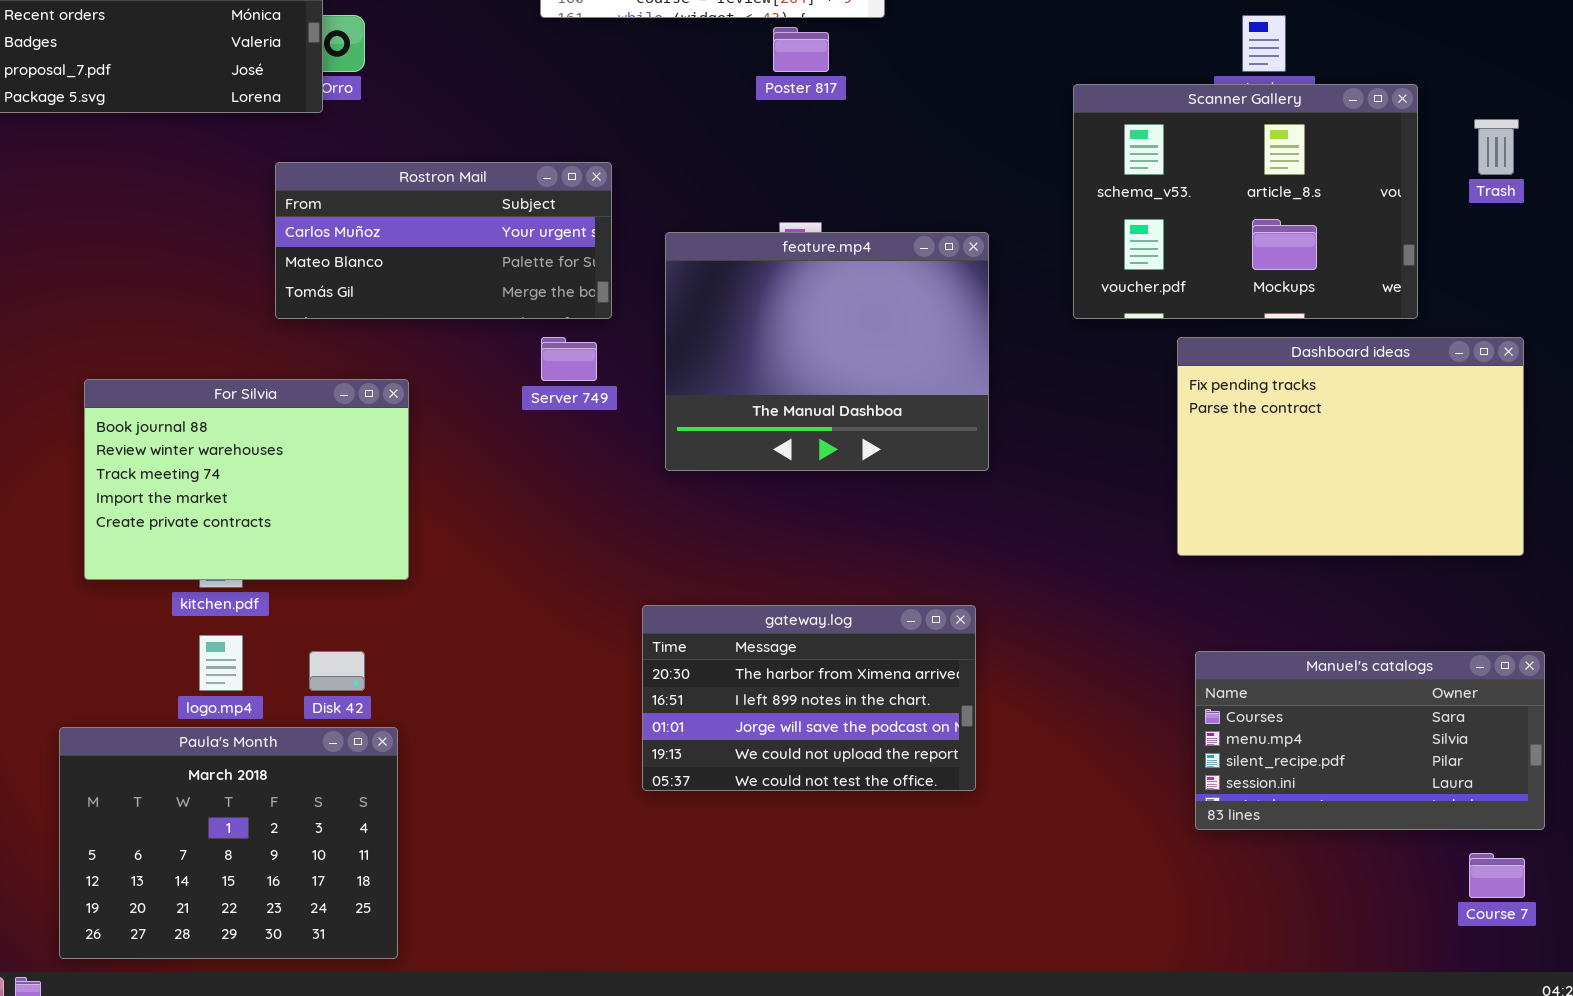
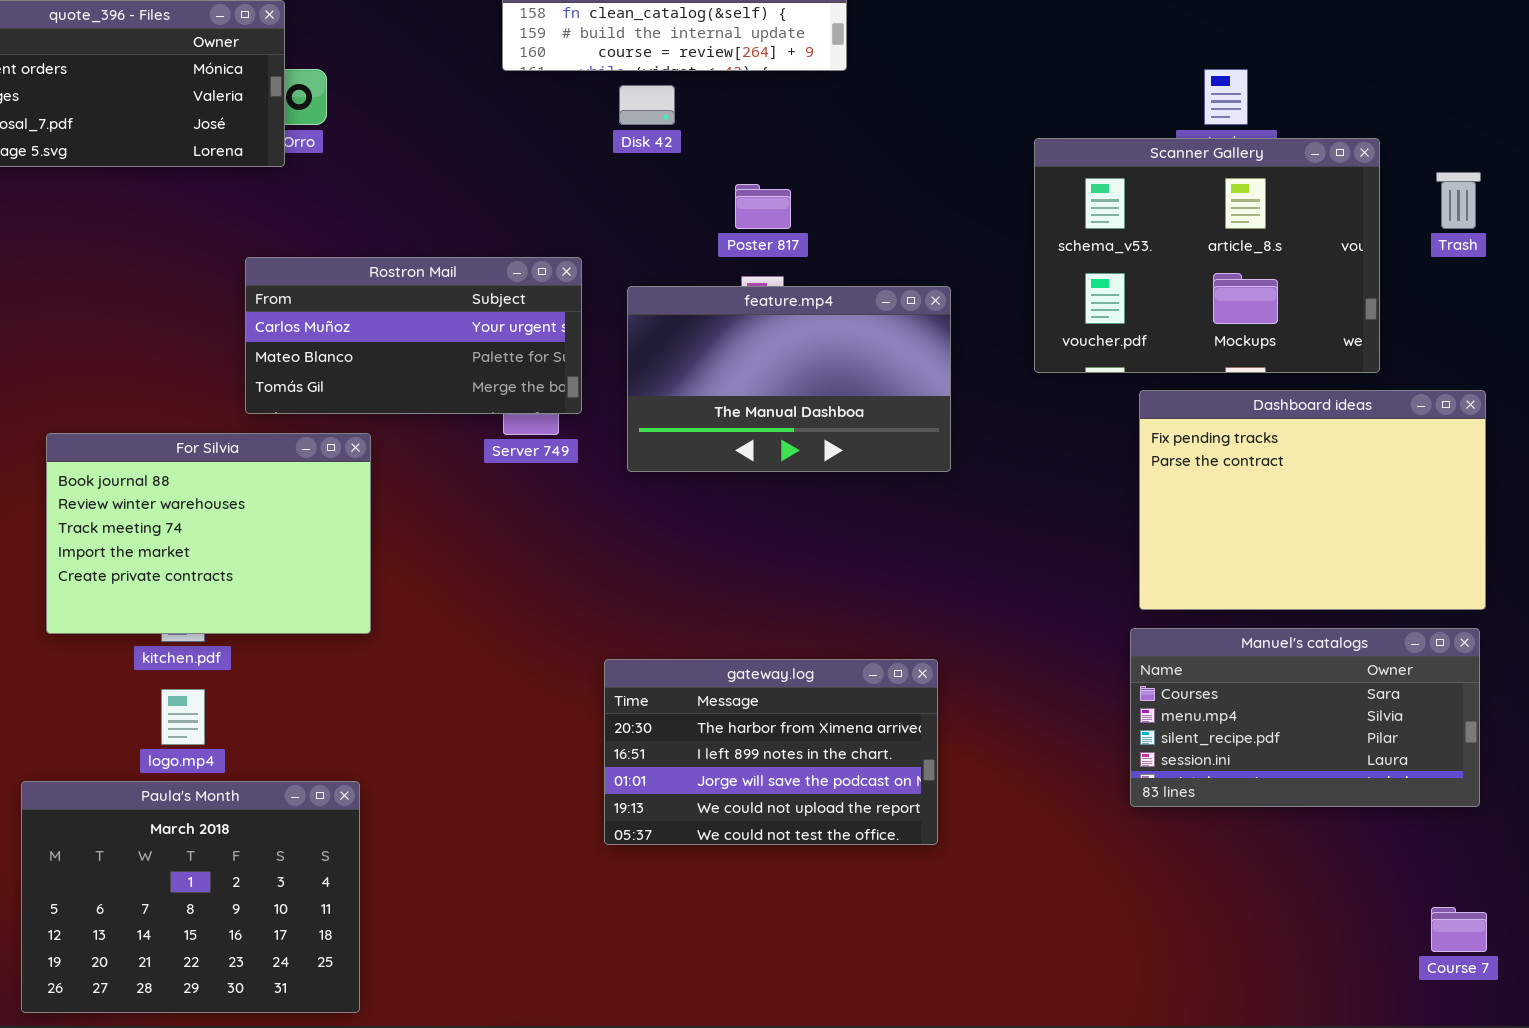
Poster 817: [773,27,829,72] -> [735,184,791,229], moved
Rostron Mail: [275,162,612,319] -> [245,257,582,414], moved
feature.mp4: [665,232,989,471] -> [627,286,951,472], resized
Disk 42: [309,651,365,691] -> [619,85,675,125], moved
Manuel's catalogs: [1195,651,1545,830] -> [1130,628,1480,807], moved

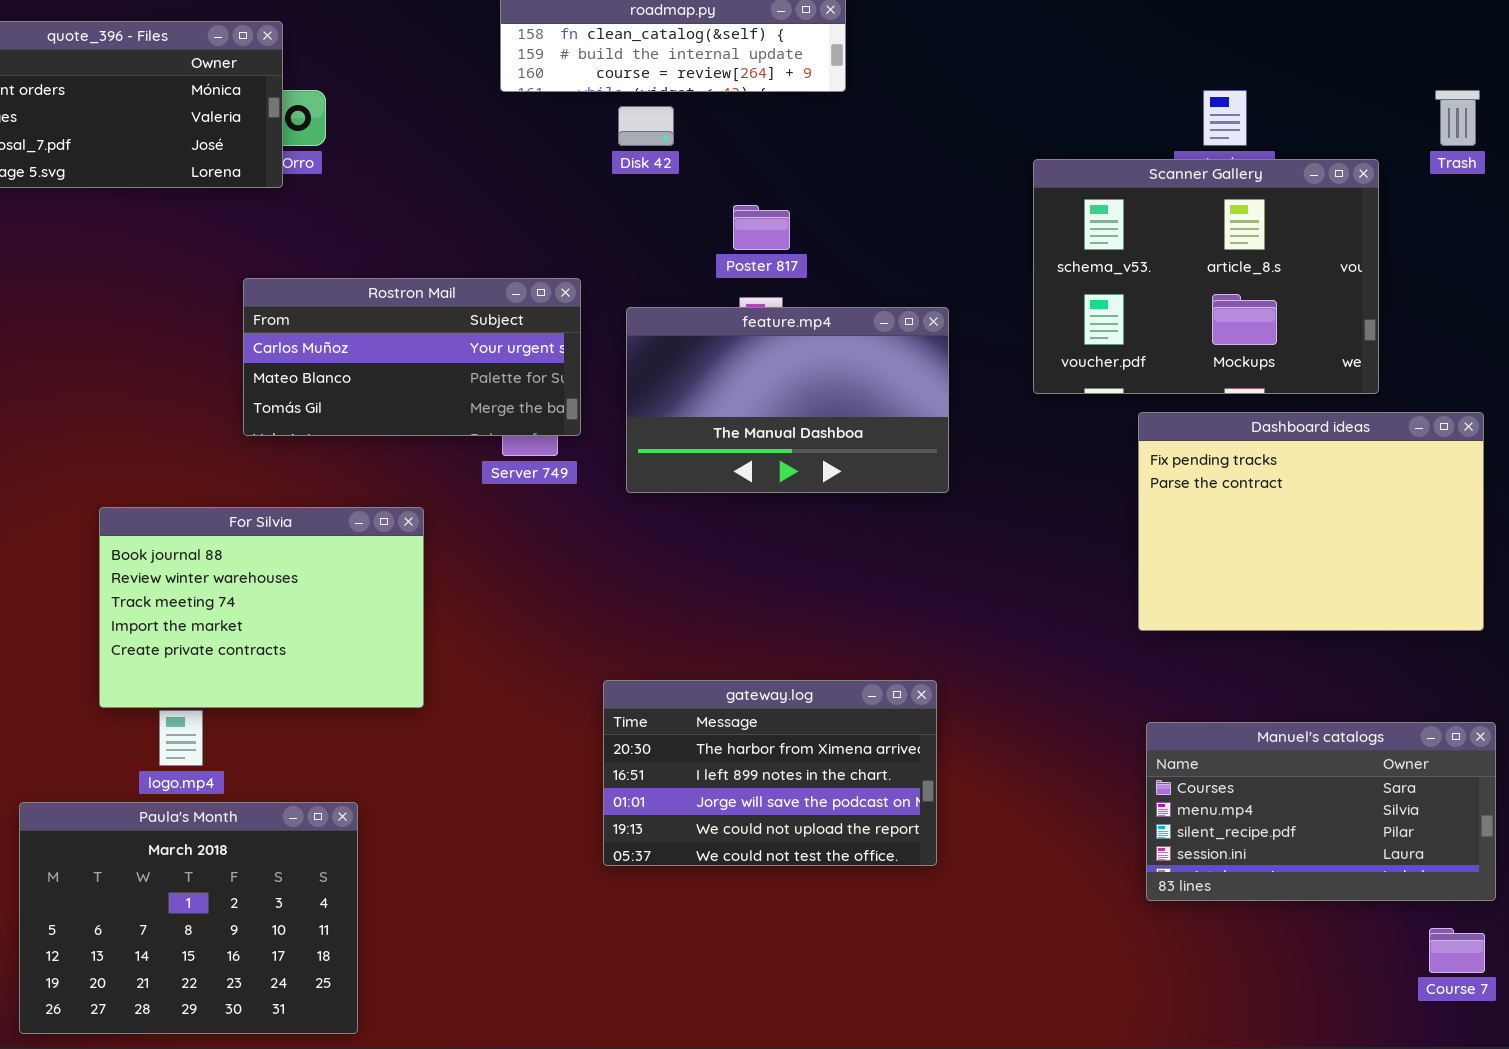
Trash: [1436,172,1481,229] -> [1435,90,1480,146], moved
For Silvia: [46,433,371,634] -> [99,507,424,708], moved
Manuel's catalogs: [1130,628,1480,807] -> [1146,722,1496,901], moved

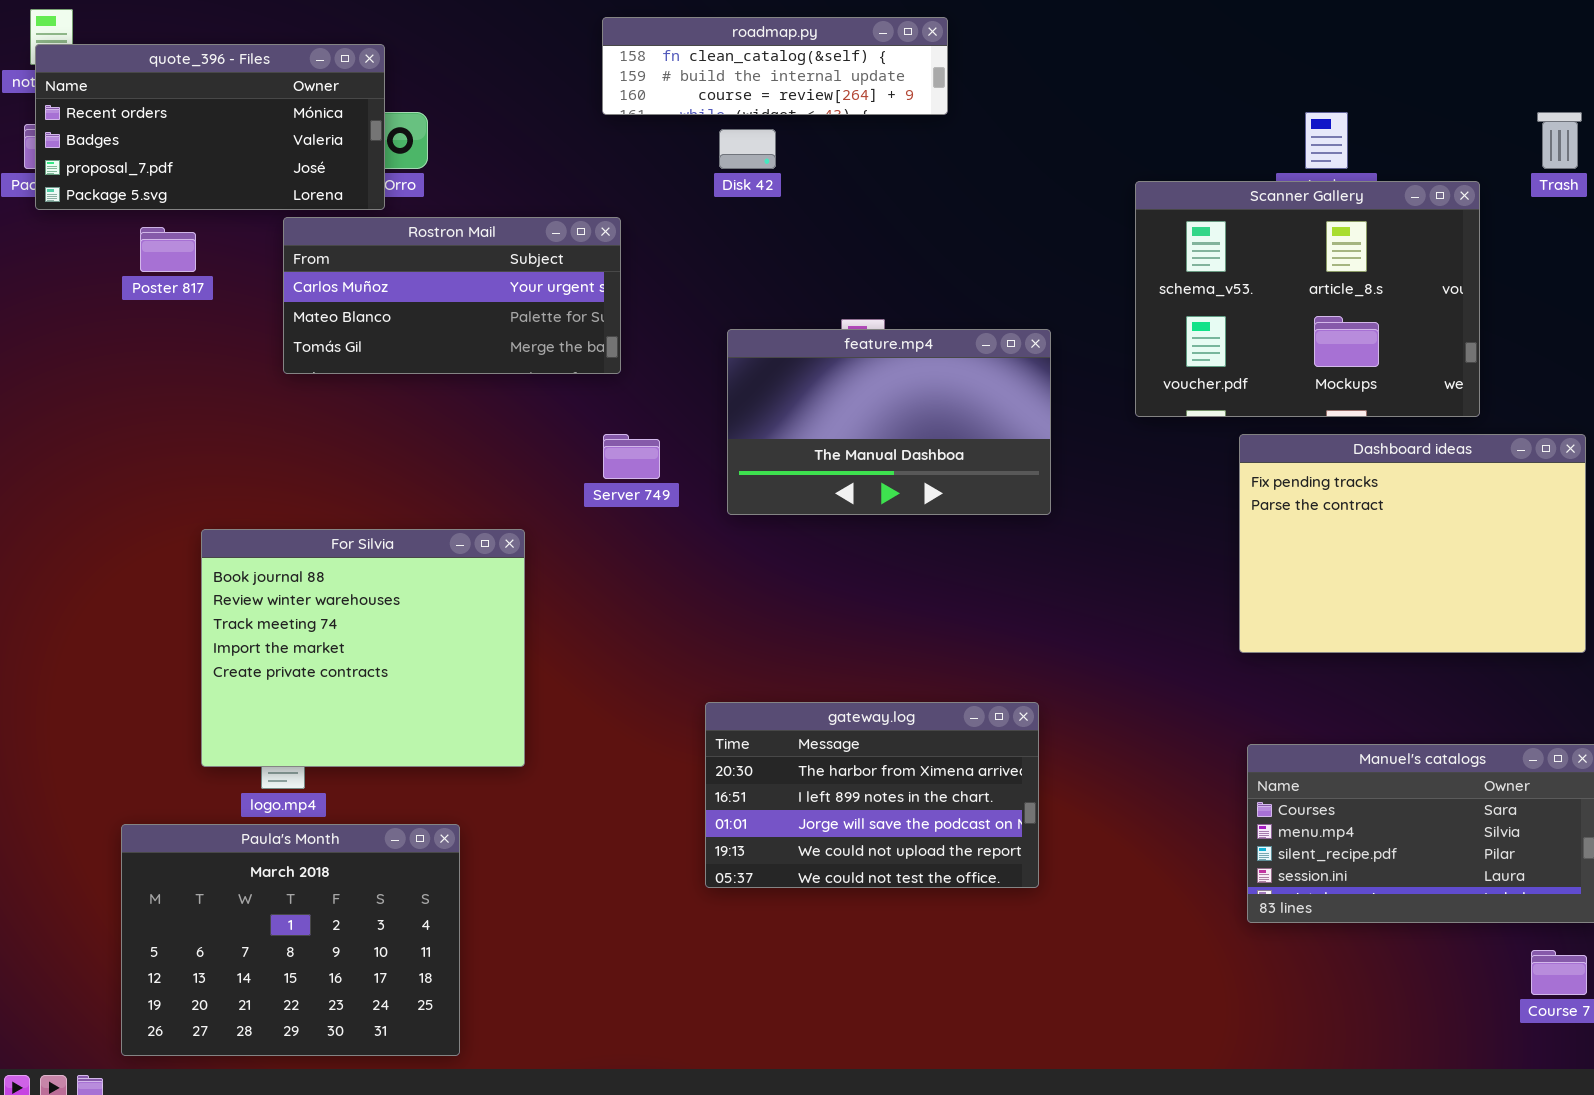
Poster 817: [733,205,790,250] -> [140,227,196,272], moved
Rostron Mail: [243,278,581,436] -> [283,217,621,374], moved
For Silvia: [99,507,424,708] -> [201,529,525,767], resized

